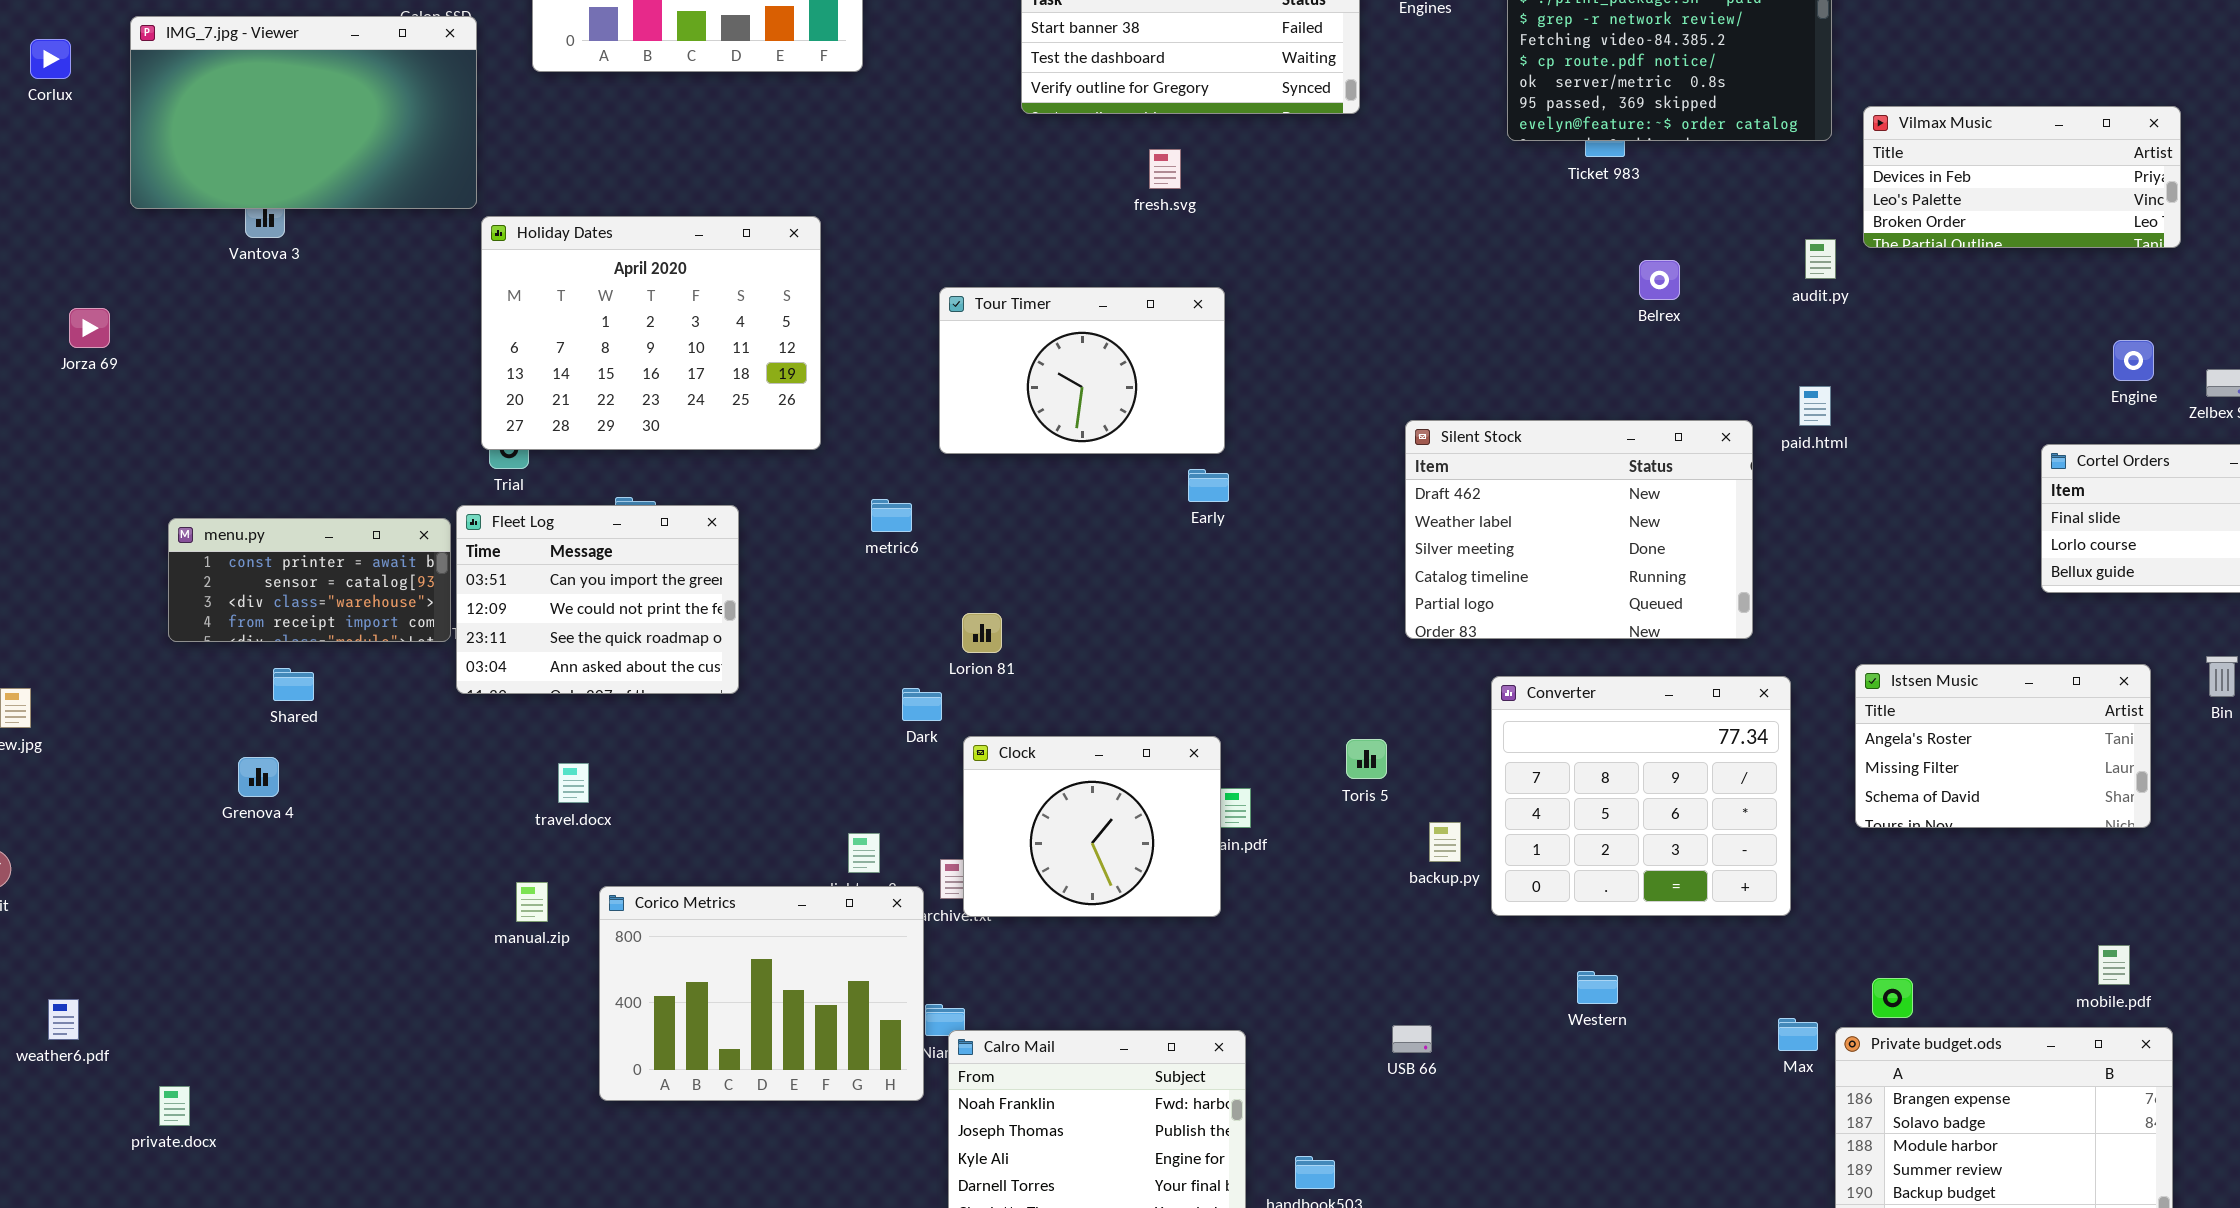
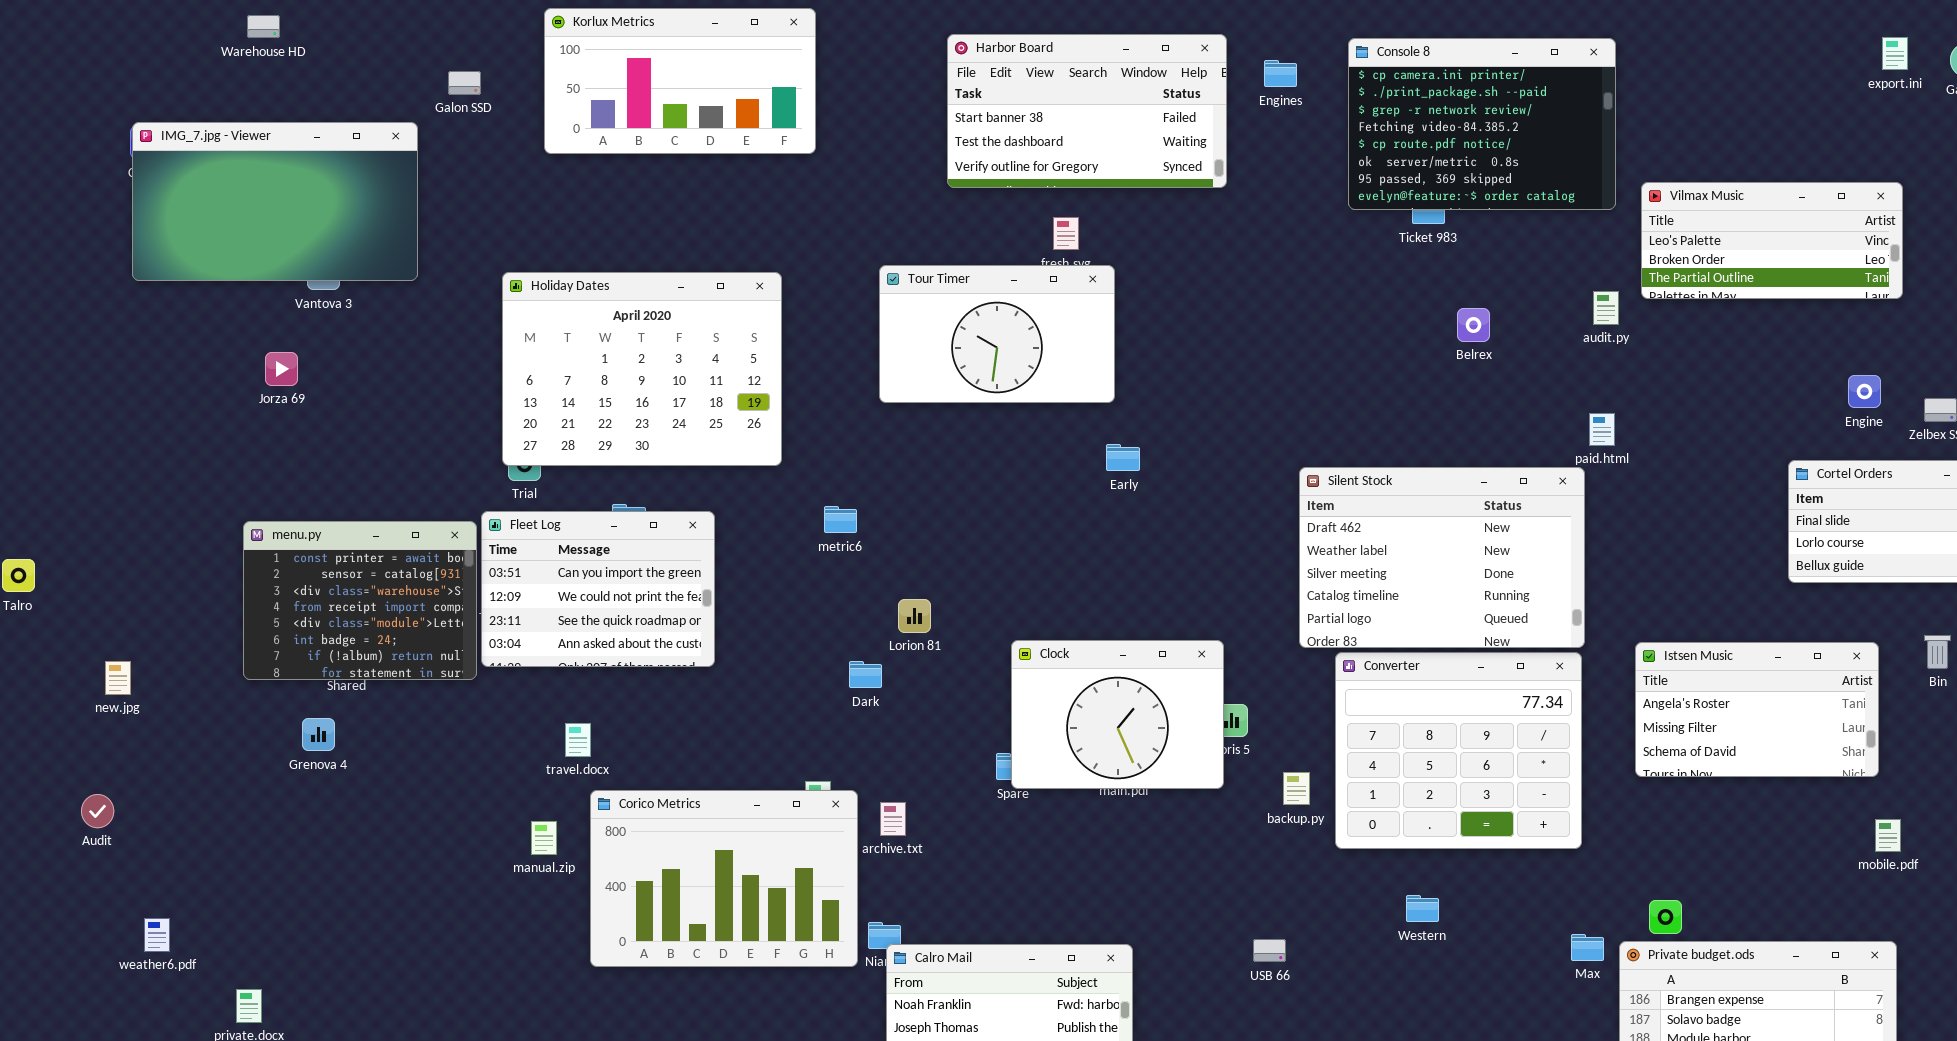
IMG_7.jpg - Viewer: [130,16,477,209] -> [132,122,418,281], moved
Vilmax Music: [1863,106,2181,248] -> [1641,182,1903,299], scrolled down 1 row
Tour Timer: [939,287,1225,454] -> [879,265,1115,403], moved
Jorza 69: [69,308,110,348] -> [265,352,298,386], moved
Silent Stock: [1405,420,1753,639] -> [1299,467,1585,648], moved
Early: [1188,469,1229,502] -> [1106,444,1140,471], moved
menu.py: [168,518,451,642] -> [243,521,477,680], resized
Clock: [963,736,1221,917] -> [1011,640,1224,789], moved
Corico Metrics: [599,886,924,1101] -> [590,790,858,967], moved
mobile.pdf: [2098,945,2130,985] -> [1875,819,1901,852], moved

